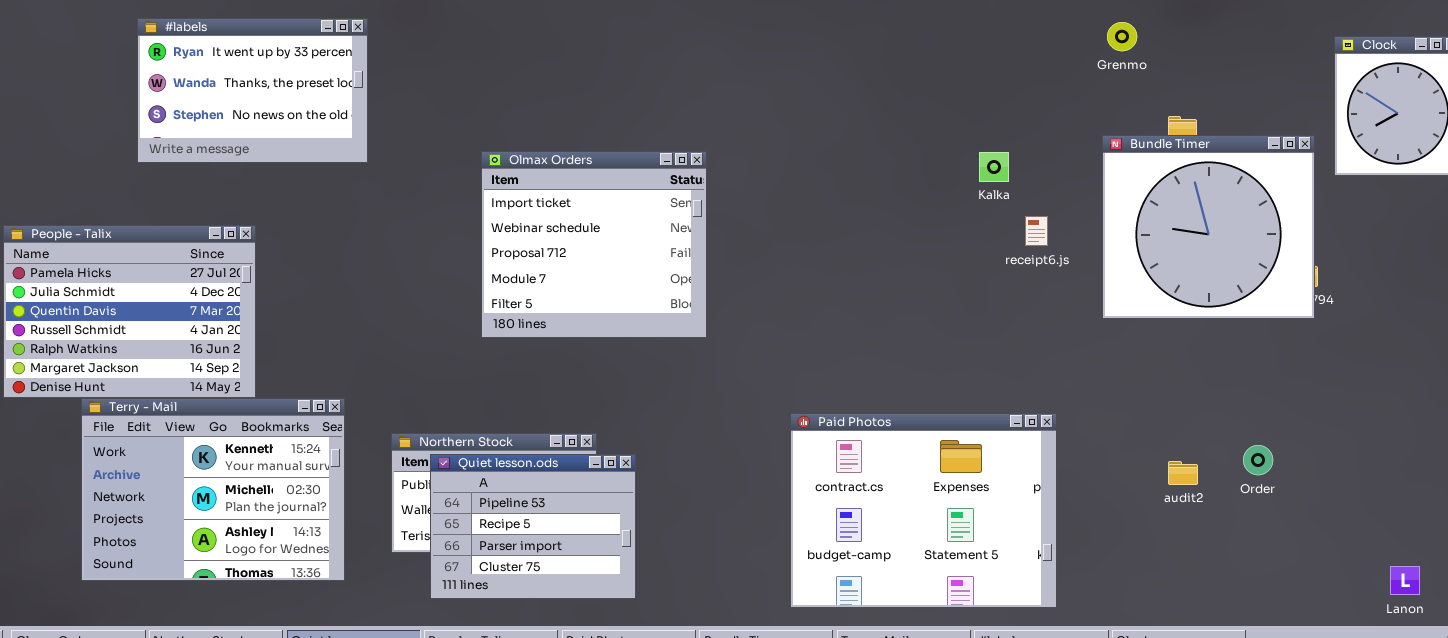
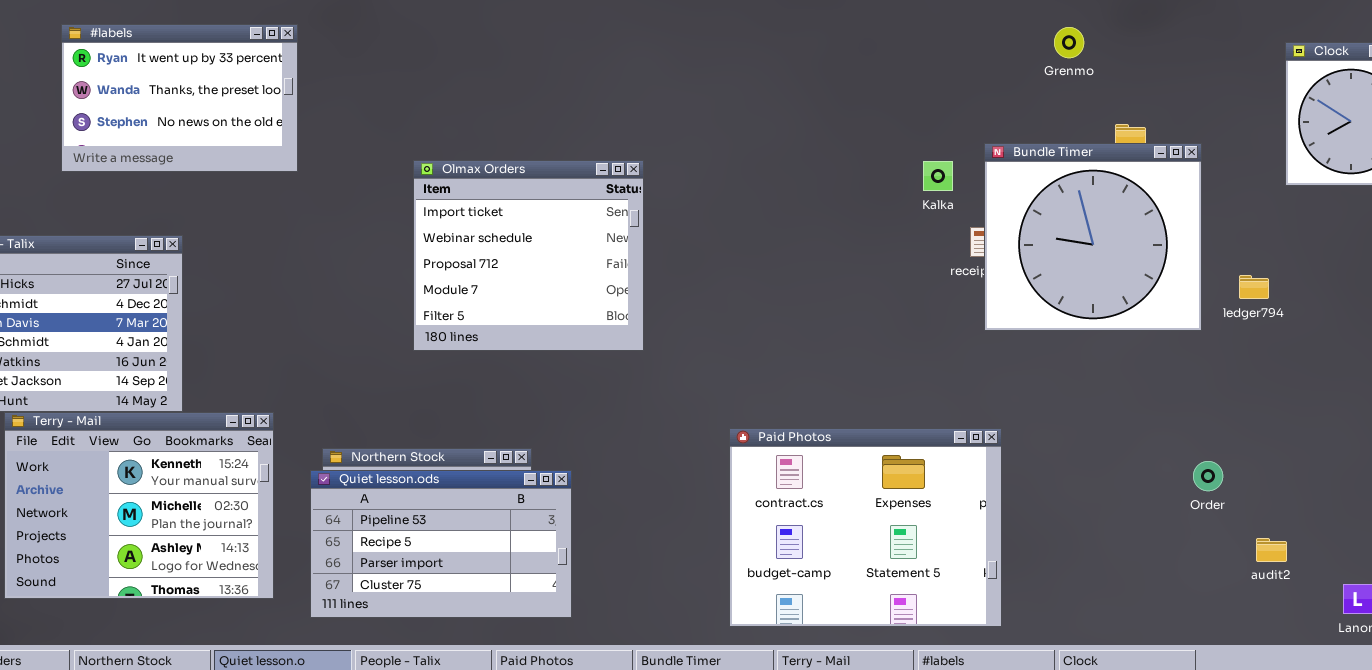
Bundle Timer: [1102,135,1315,319] -> [984,143,1202,331], moved
Quiet lesson.ods: [430,454,636,599] -> [310,470,572,618], resized
audit2: [1168,461,1198,485] -> [1256,538,1287,562], moved

